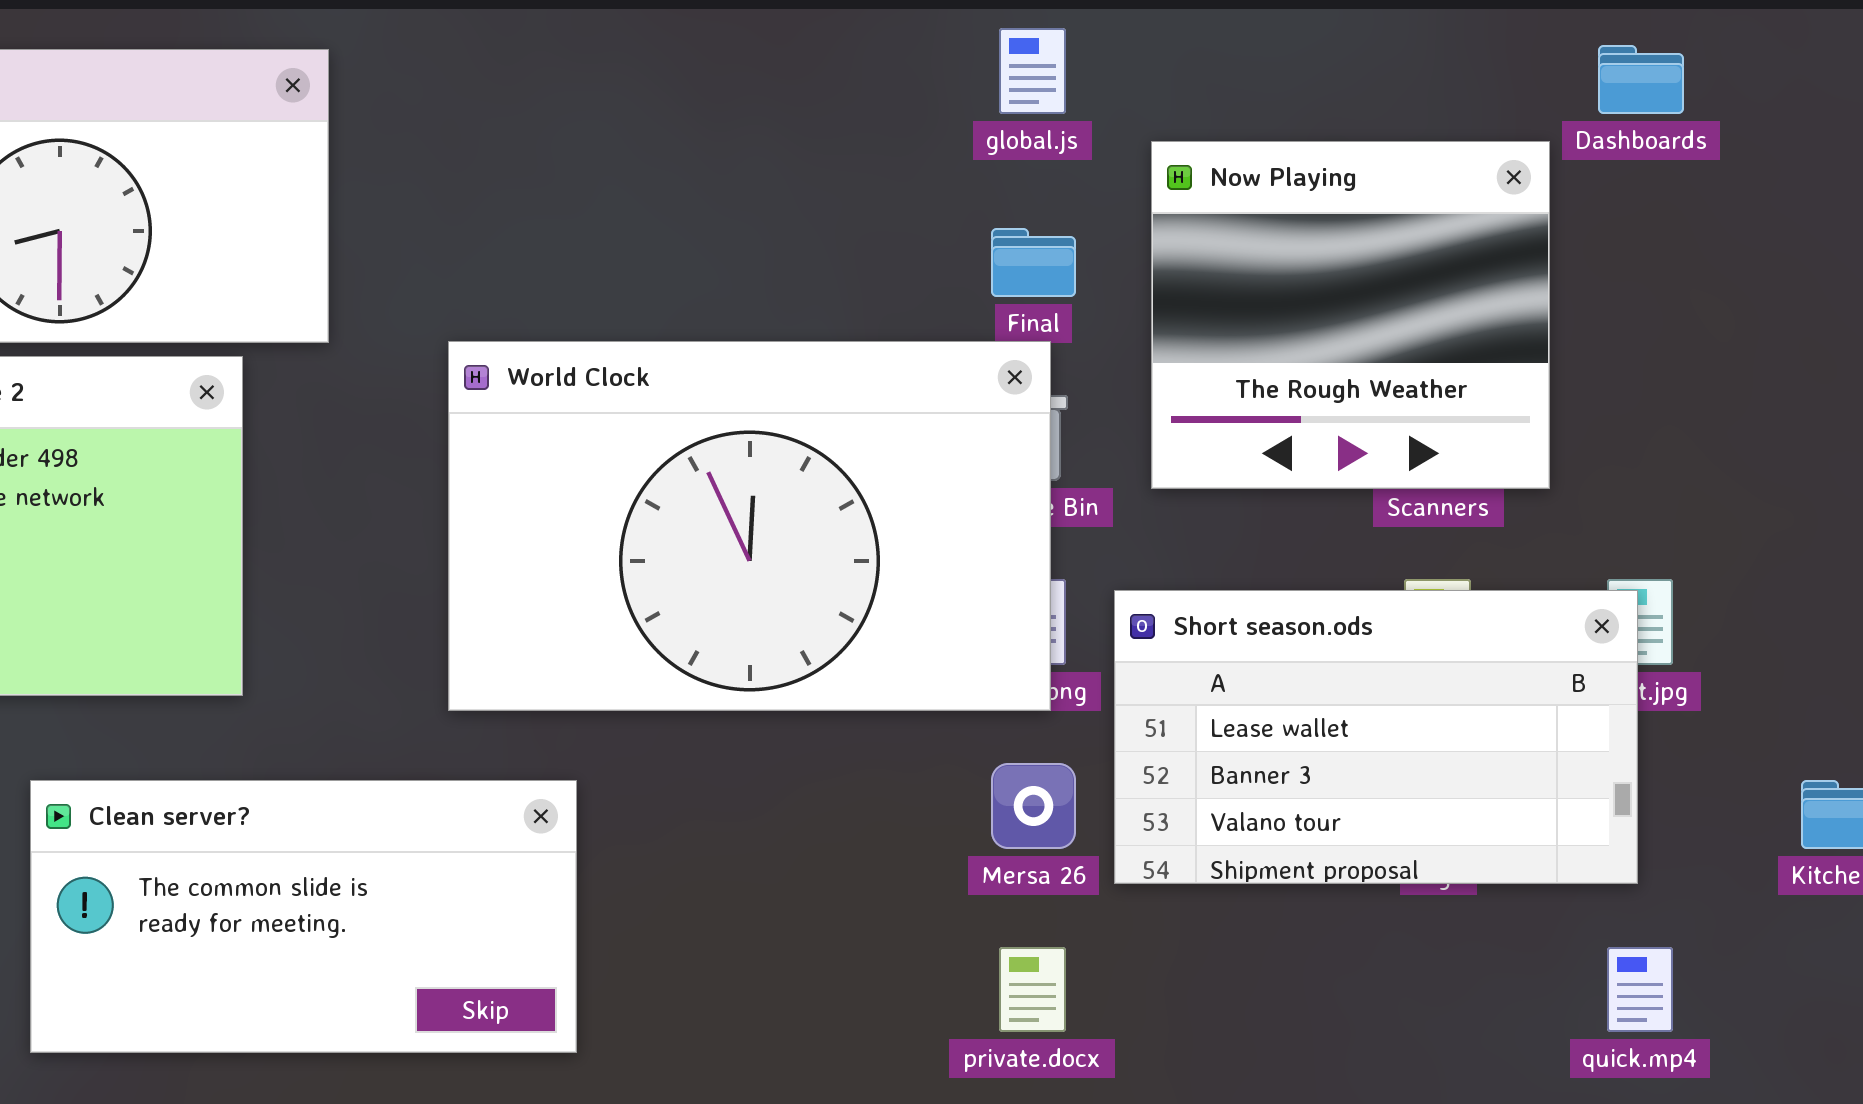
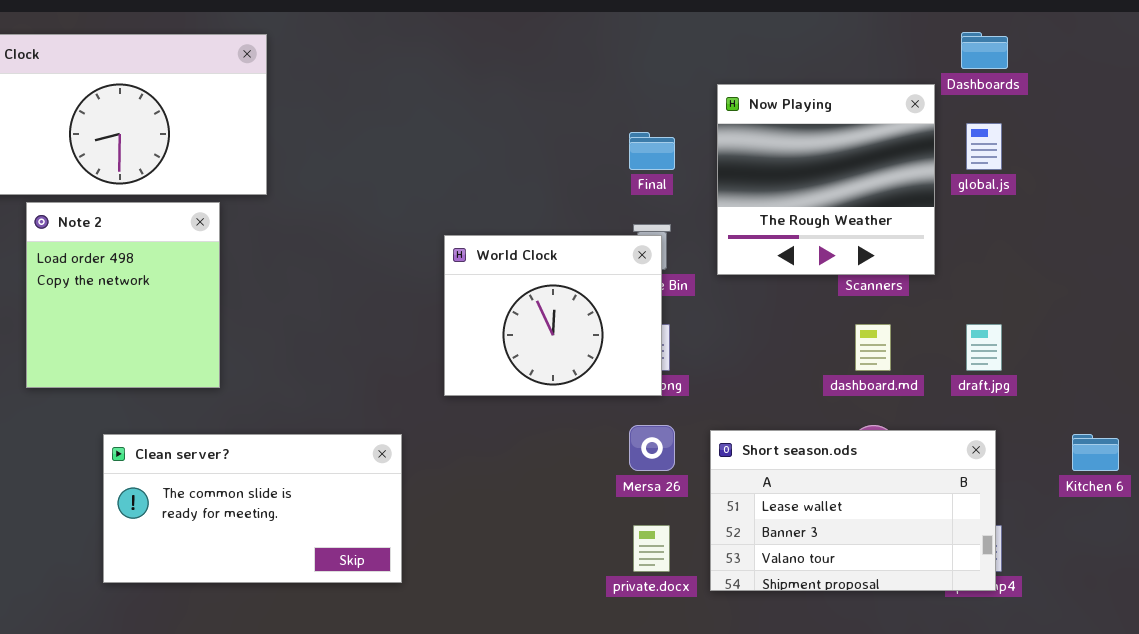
global.js: [999,28,1066,114] -> [966,123,1002,170], moved
World Clock: [448,341,1051,711] -> [444,235,662,396], resized
Short season.ods: [1114,590,1638,884] -> [710,430,996,591], moved

